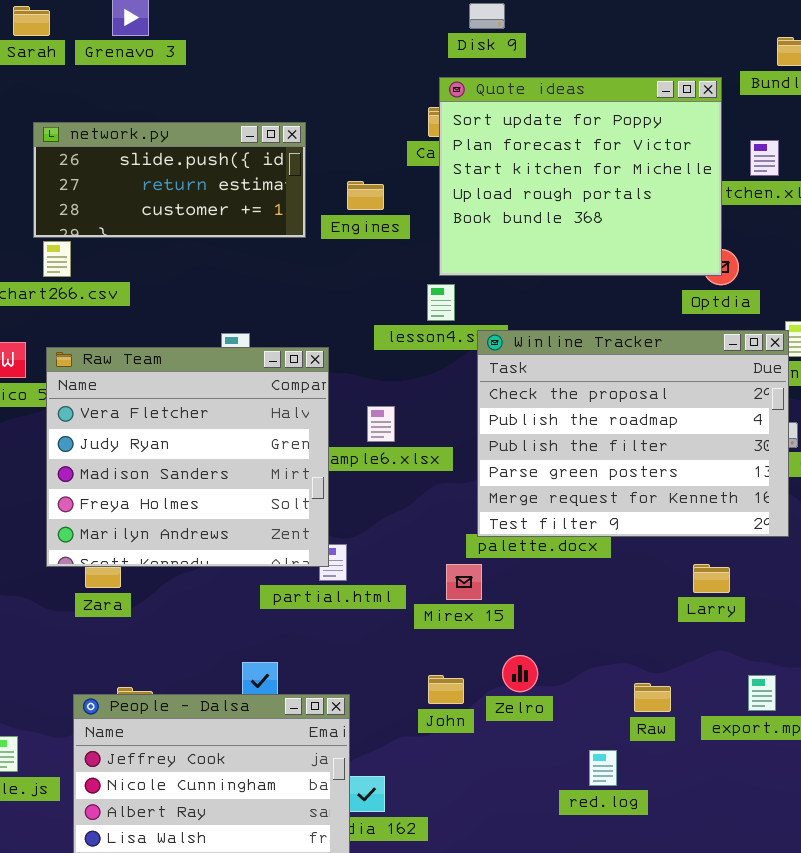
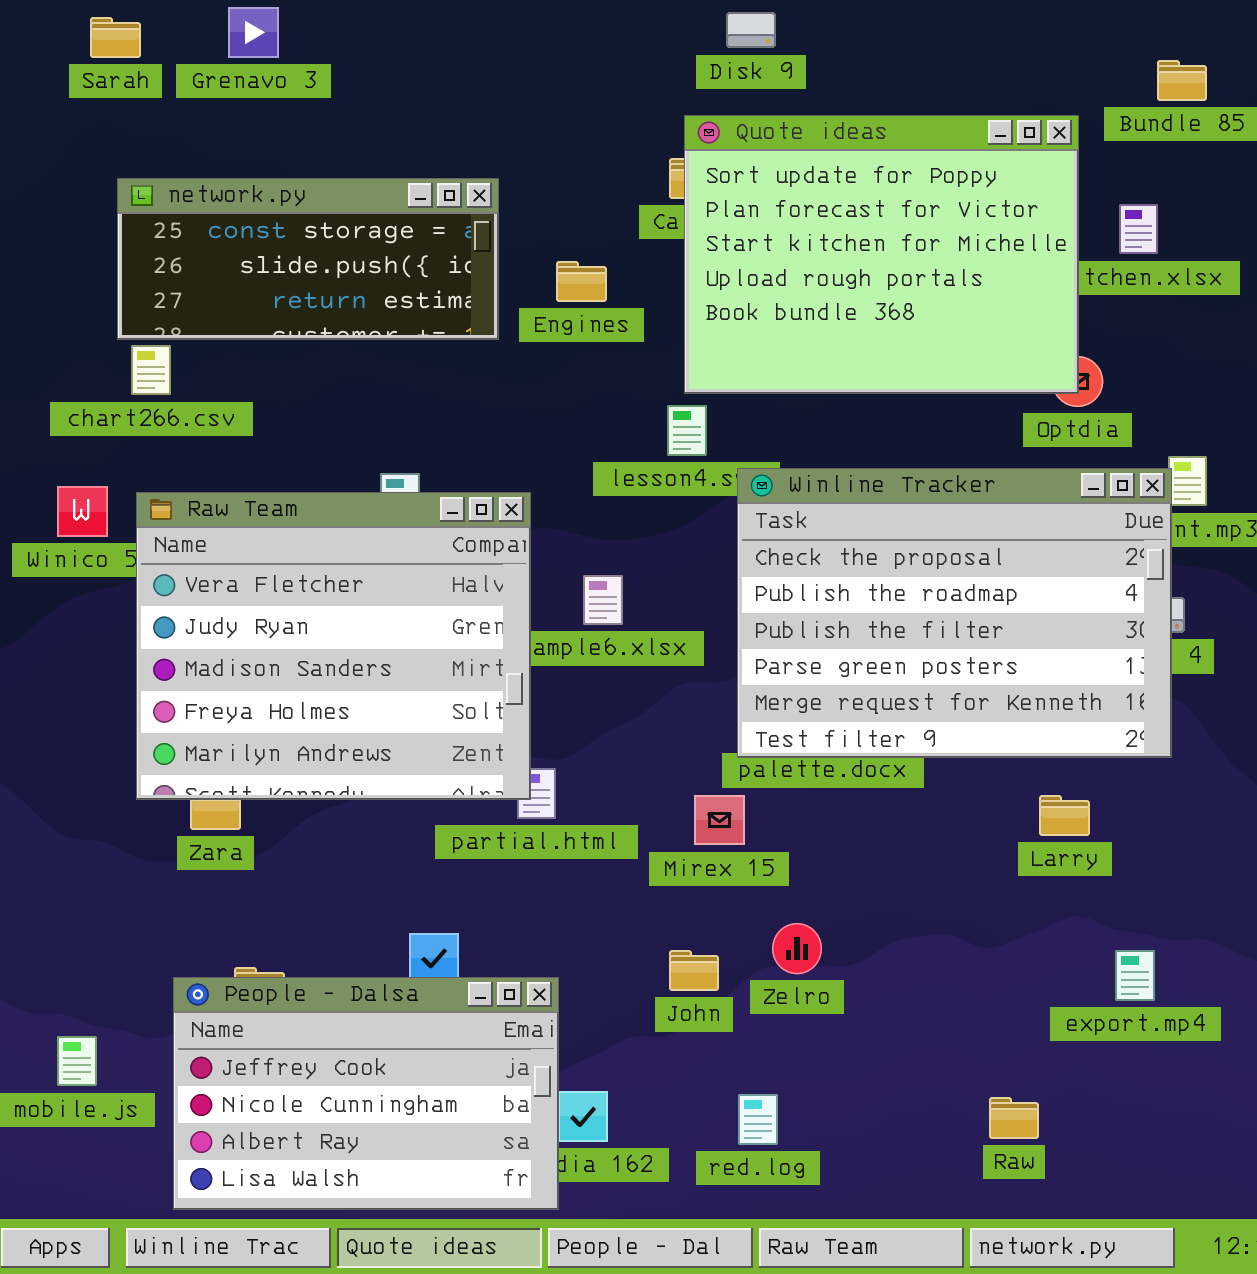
network.py: [33,122,306,238] -> [117,178,499,340], scrolled up 1 row
Raw: [634,683,671,712] -> [989,1097,1039,1139], moved
red.log: [589,750,617,786] -> [738,1094,778,1145], moved

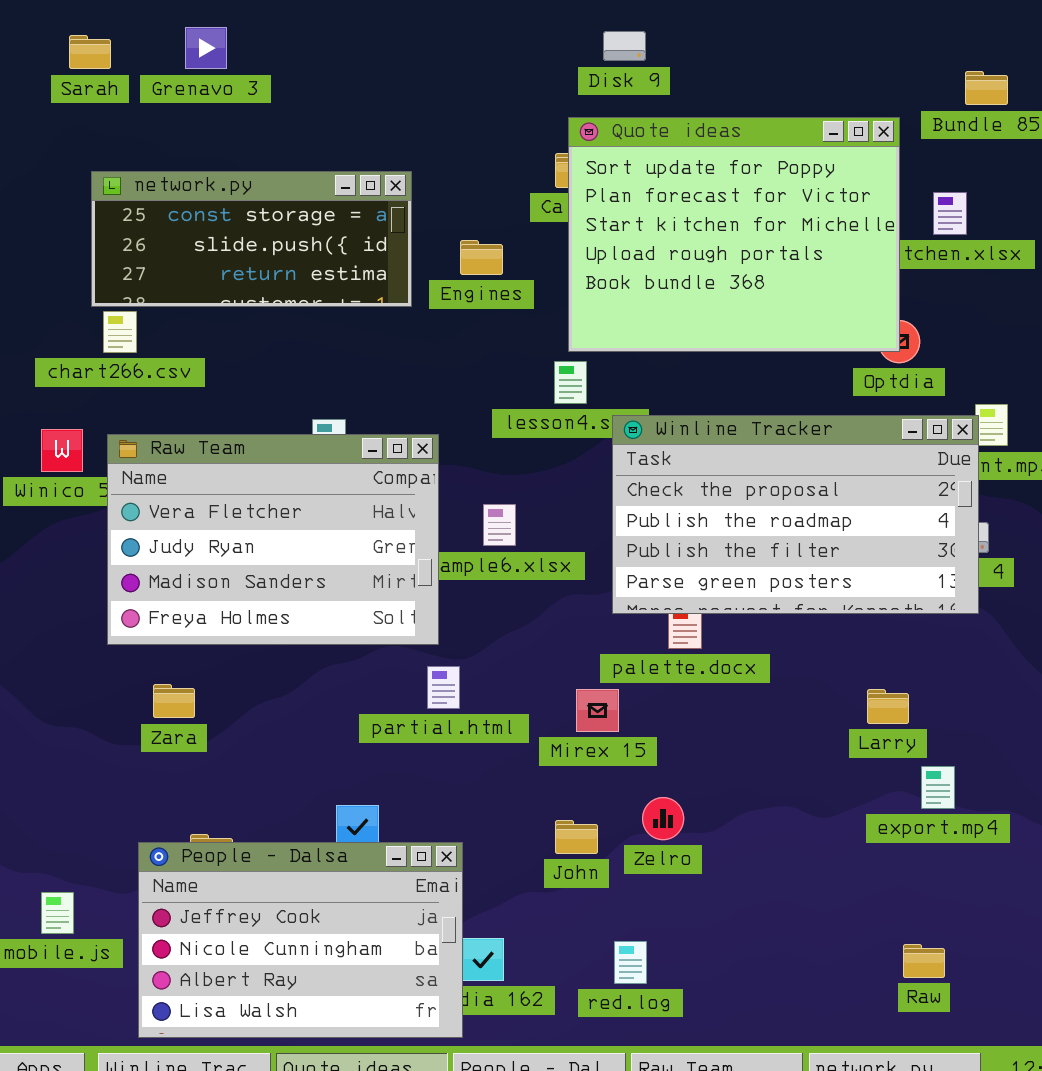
Winline Tracker: [737,468,1172,758] -> [612,415,979,614], resized
Raw Team: [136,492,531,800] -> [107,434,439,645], resized
export.mp4: [1115,950,1155,1001] -> [921,766,955,809], moved
Raw: [989,1097,1039,1139] -> [903,944,945,978], moved

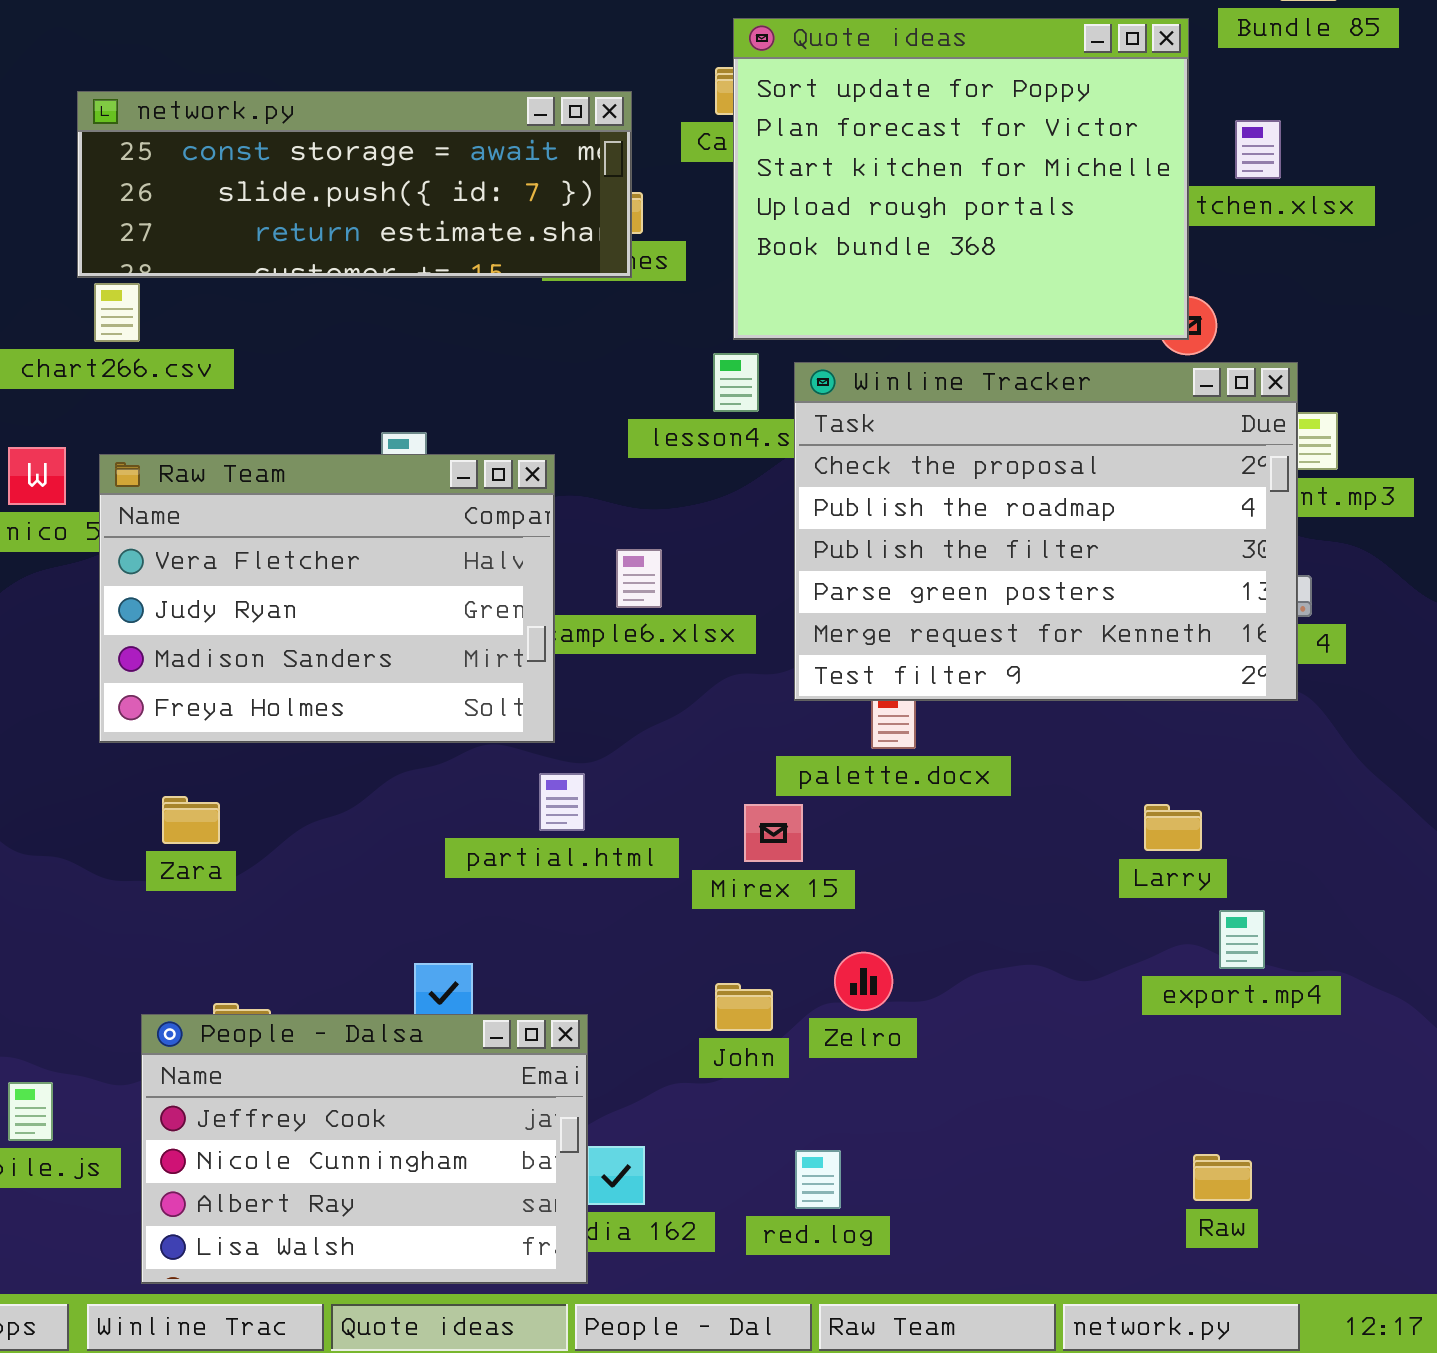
network.py: [91,171,412,307] -> [77,91,632,278], resized
Winline Tracker: [612,415,979,614] -> [794,362,1298,701], resized

